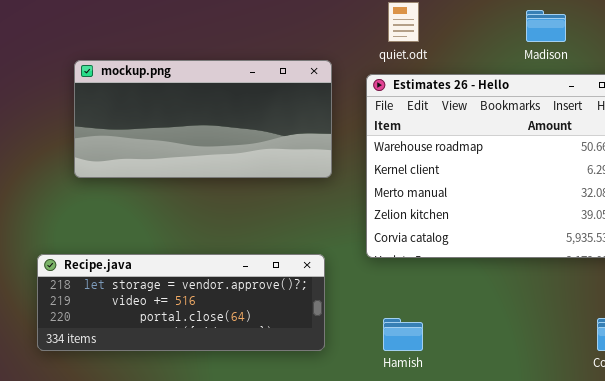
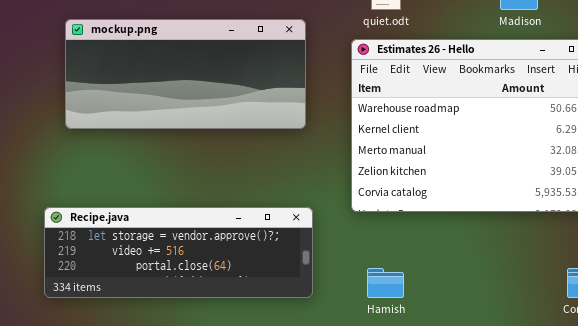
mockup.png: [74,60,332,178] -> [65,19,306,129], moved

